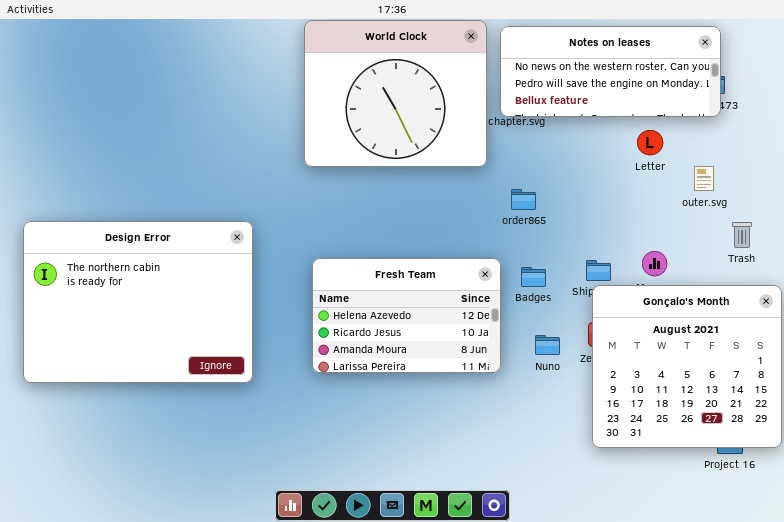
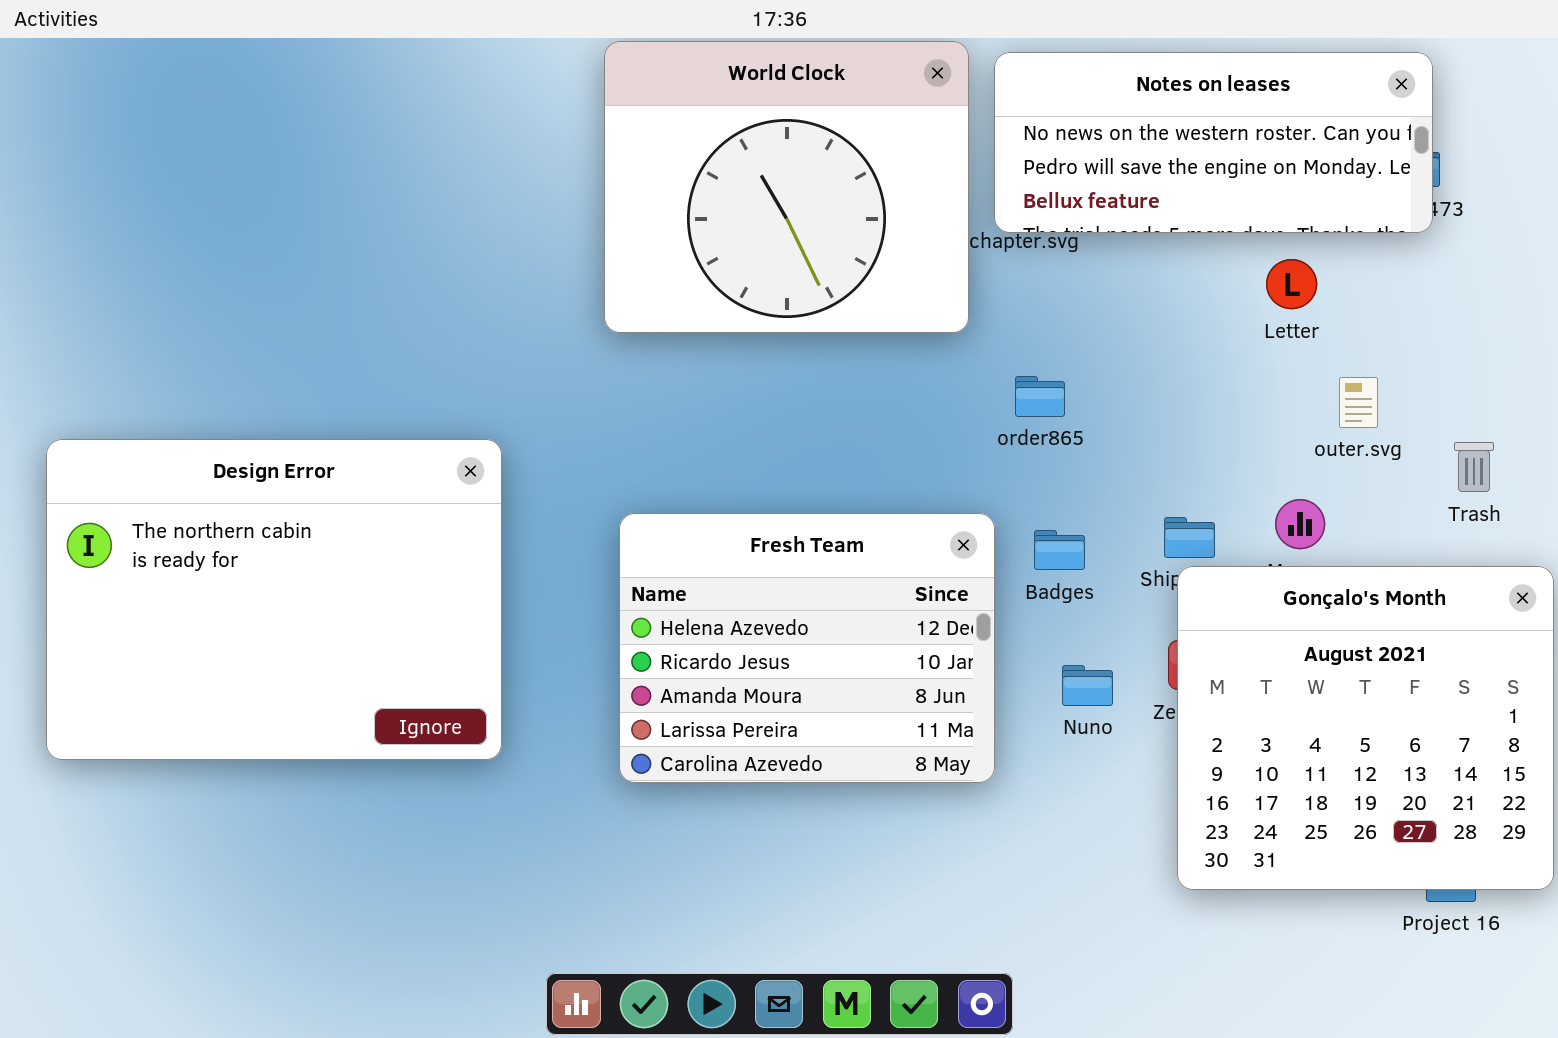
outer.svg: [694,166,714,191] -> [1339,377,1378,428], moved
Fresh Team: [312,258,501,373] -> [619,513,995,783], resized

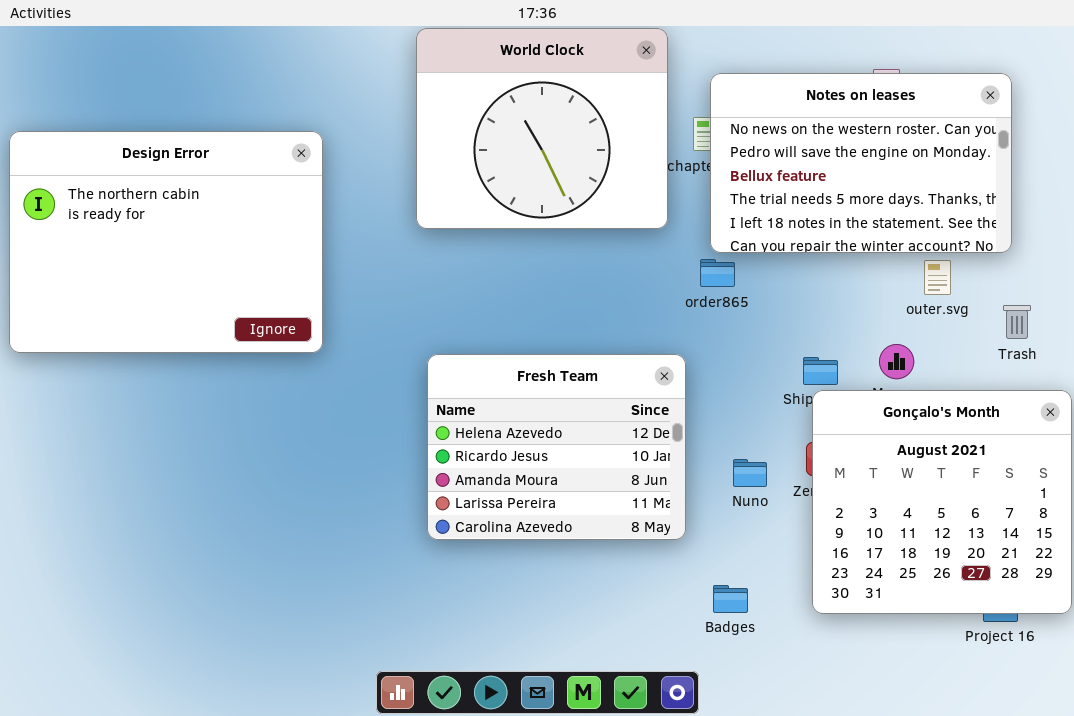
Notes on leases: [994,52,1433,233] -> [710,73,1012,253], moved, resized
Design Error: [46,439,502,760] -> [9,131,323,353], moved
Badges: [1034,530,1085,570] -> [713,585,748,613], moved

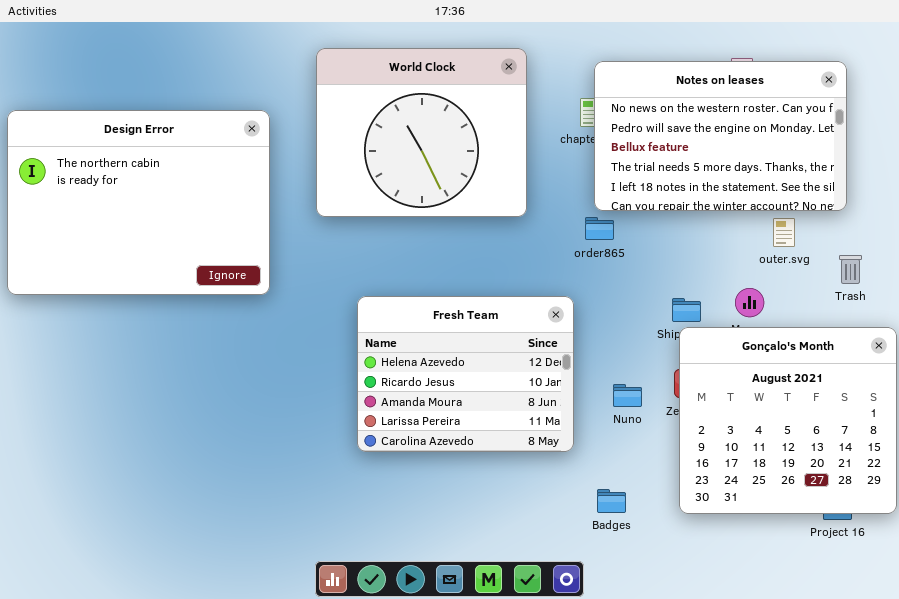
World Clock: [416,28,668,229] -> [316,48,527,217], moved

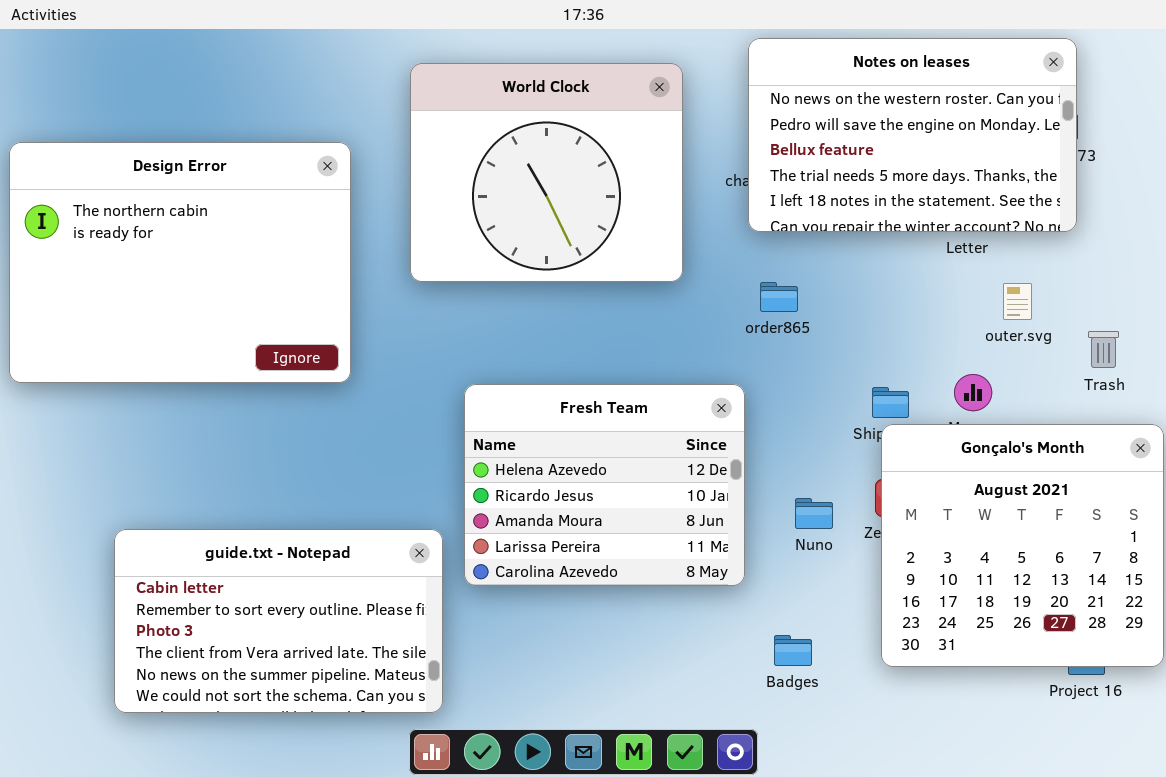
Notes on leases: [594,61,847,211] -> [748,38,1077,232], moved
guide.txt - Notepad: none -> [114,529,443,713], opened

